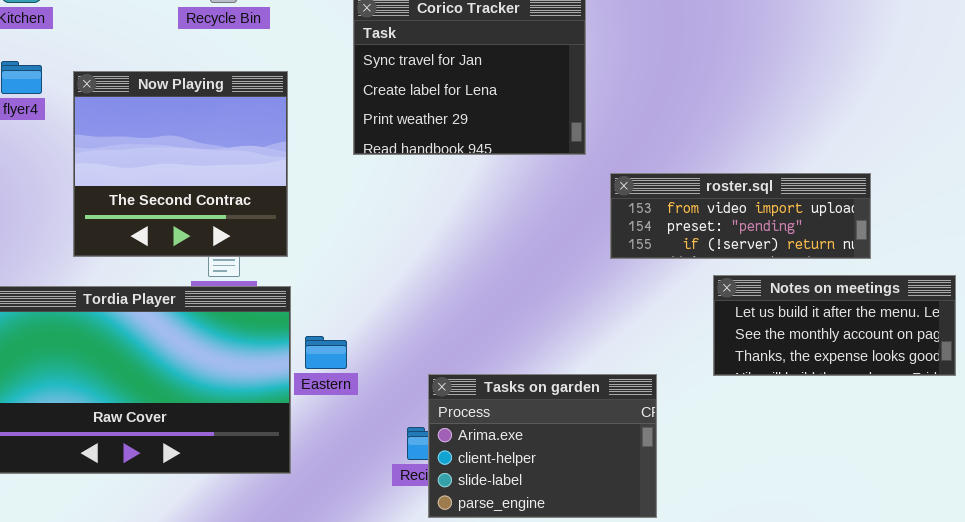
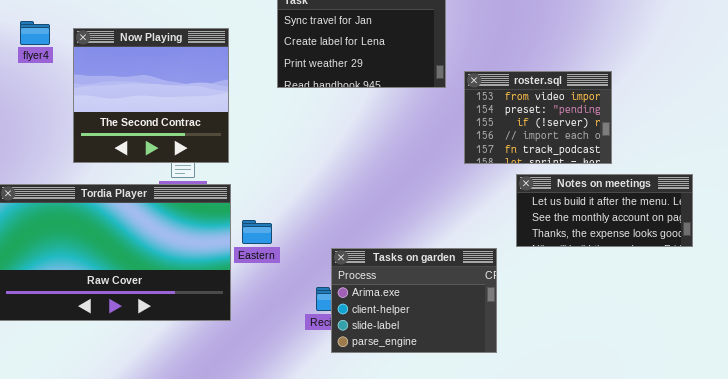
roster.sql: [610,173,871,259] -> [464,71,612,164], resized
Notes on meetings: [713,275,956,376] -> [516,174,693,247], moved

